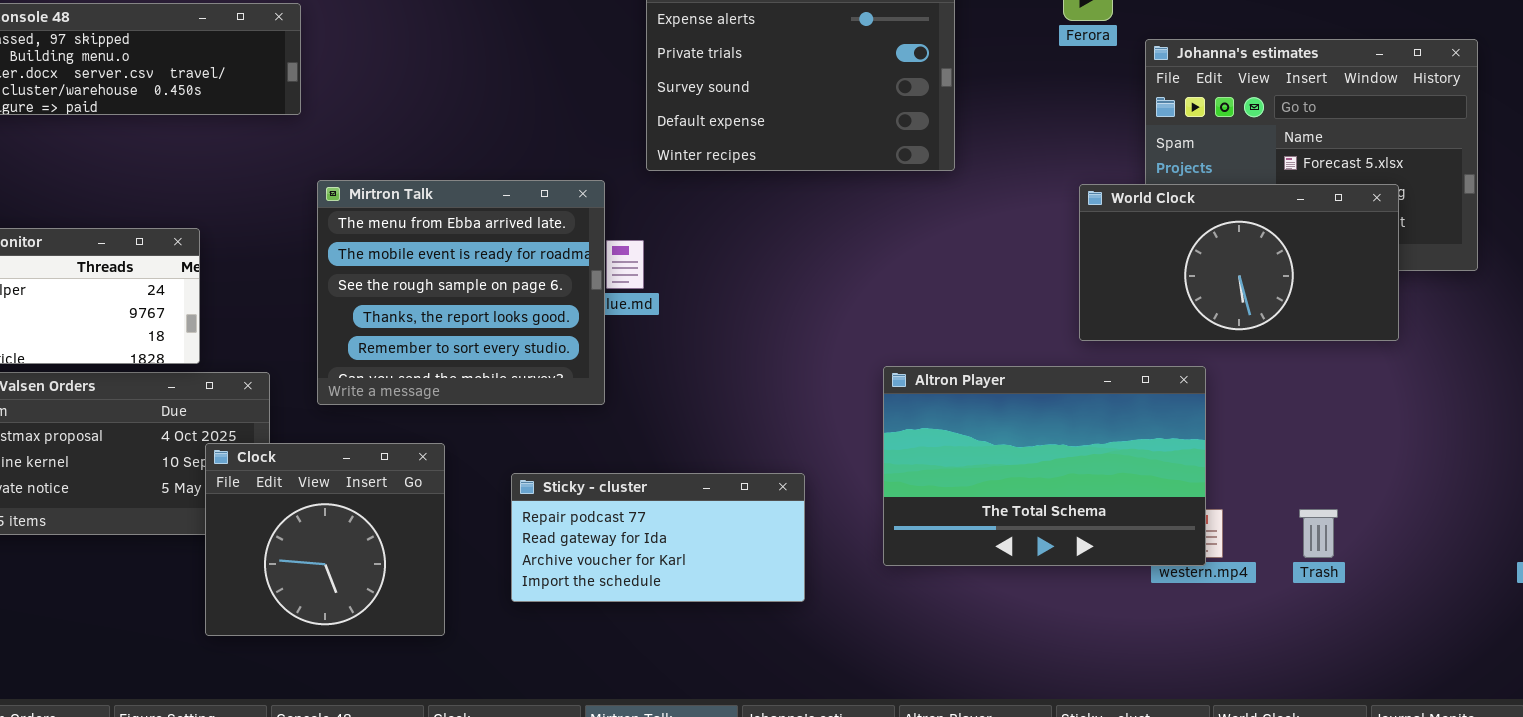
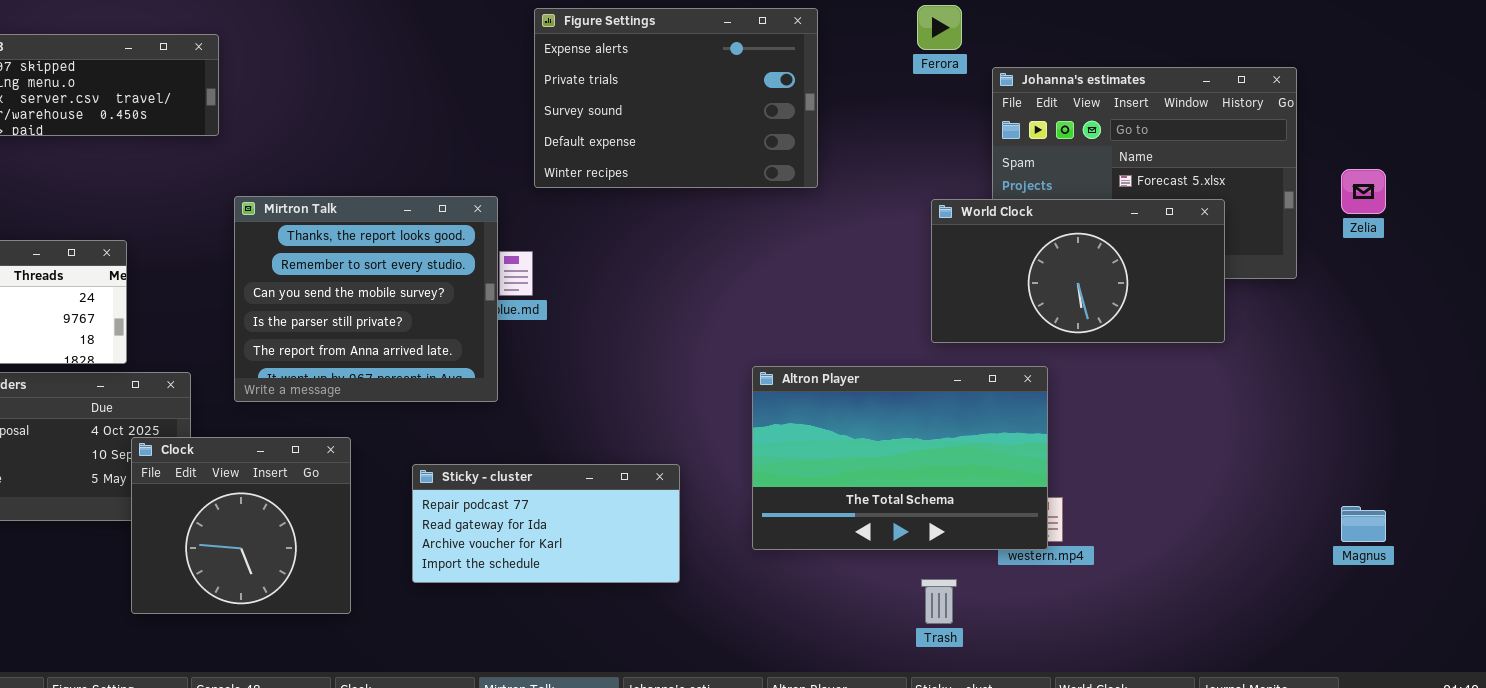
Mirtron Talk: [317,180,605,405] -> [234,196,498,402], scrolled down 3 rows
Trash: [1299,509,1338,558] -> [921,579,957,624], moved

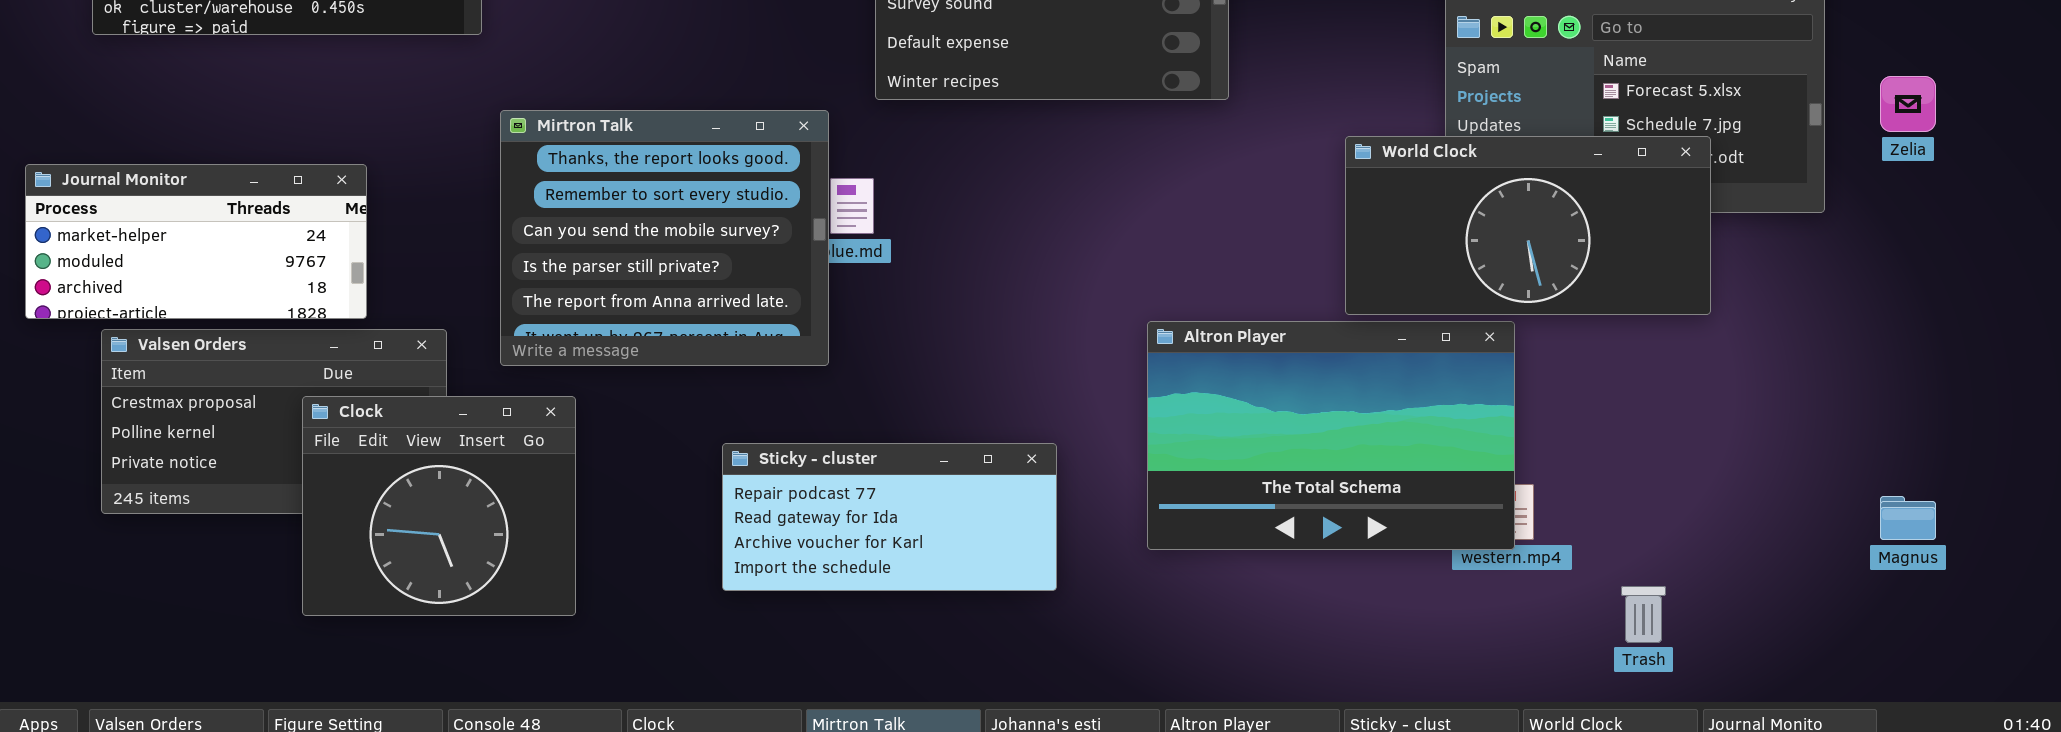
World Clock: [931,199,1225,343] -> [1345,136,1711,315], moved
Clock: [131,437,351,614] -> [302,396,576,616], moved
Trash: [921,579,957,624] -> [1621,586,1666,643], moved

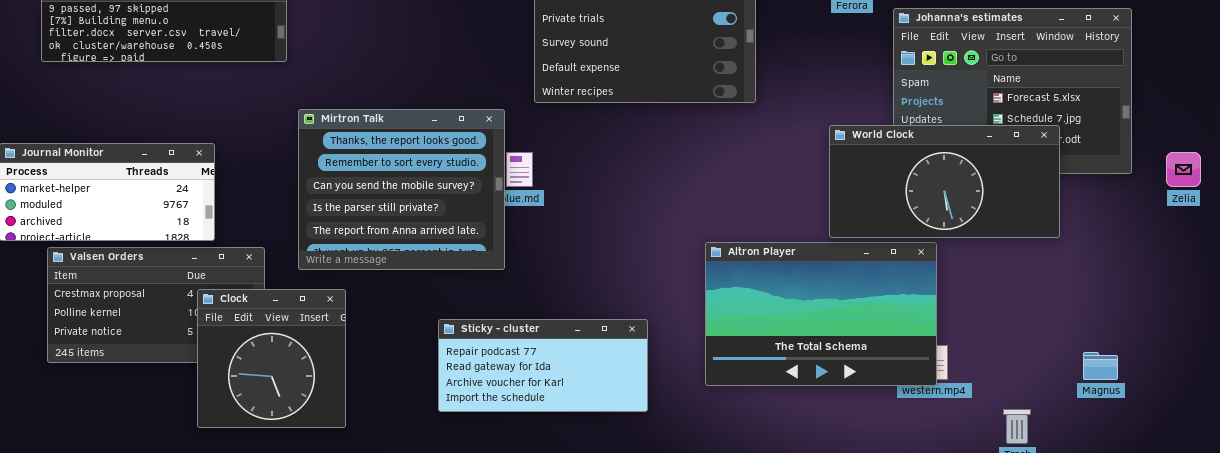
Zelia: [1880,76,1936,132] -> [1166,152,1201,187], moved
Clock: [302,396,576,616] -> [197,289,346,428], resized
Magnus: [1880,496,1936,540] -> [1083,352,1118,380], moved

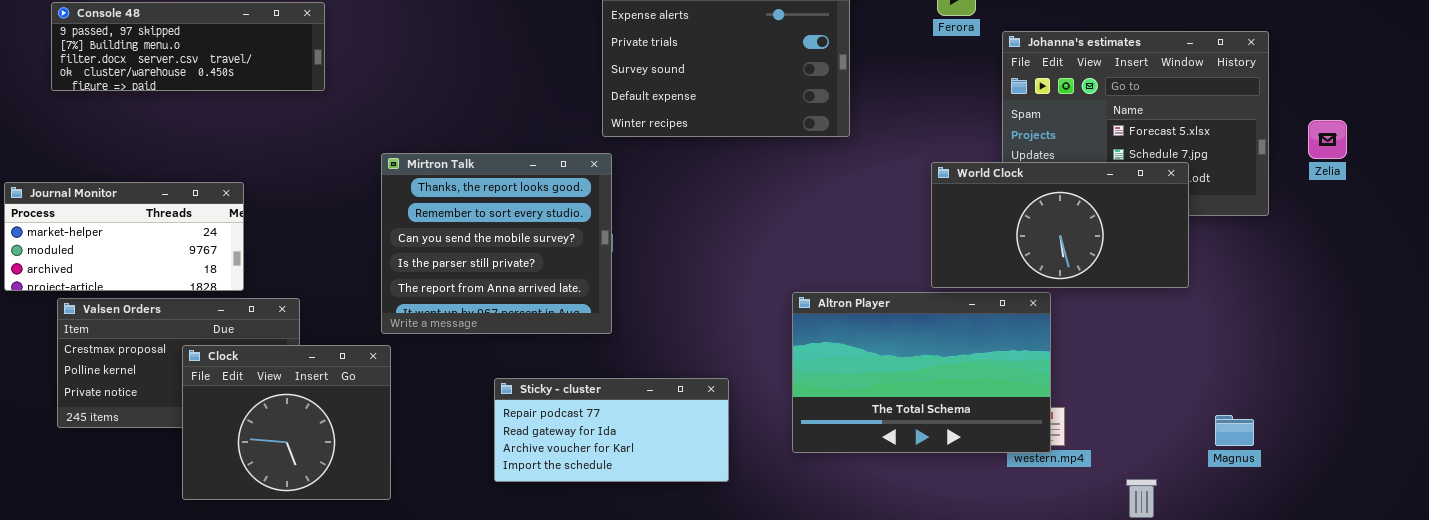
Mirtron Talk: [298,109,505,270] -> [381,153,612,334], moved
Zelia: [1166,152,1201,187] -> [1308,120,1347,159], moved
Clock: [197,289,346,428] -> [182,345,391,500], resized

